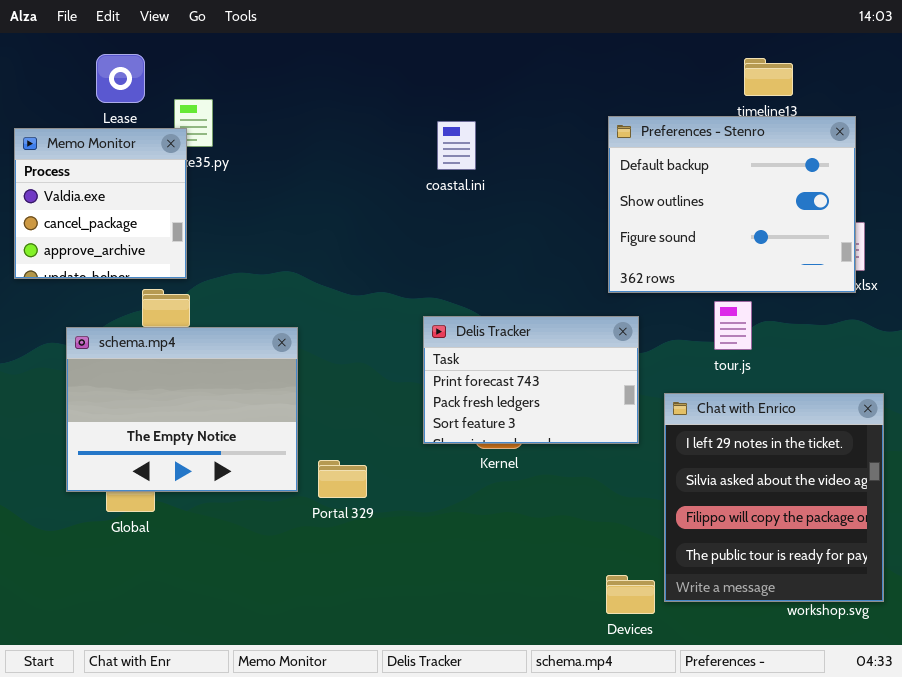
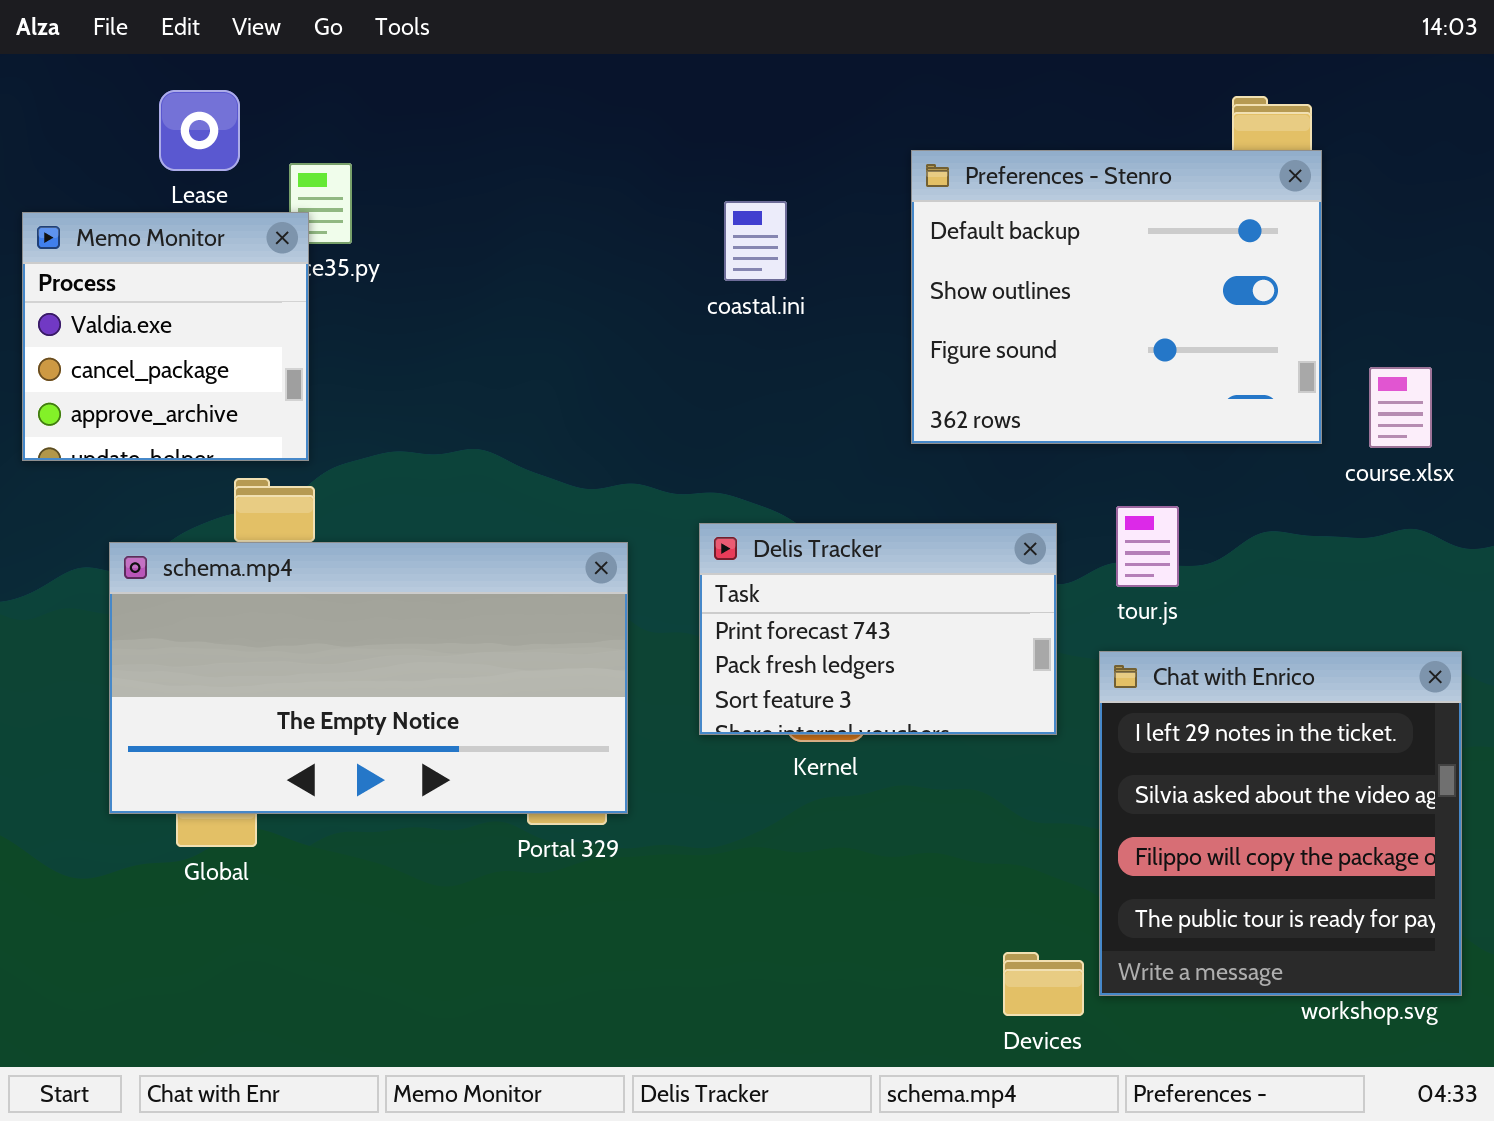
Preferences - Stenro: [608,116,856,293] -> [911,150,1322,444], moved
tour.js: [714,301,752,350] -> [1116,506,1179,587], moved
schema.mp4: [66,327,298,492] -> [109,542,628,814], resized

